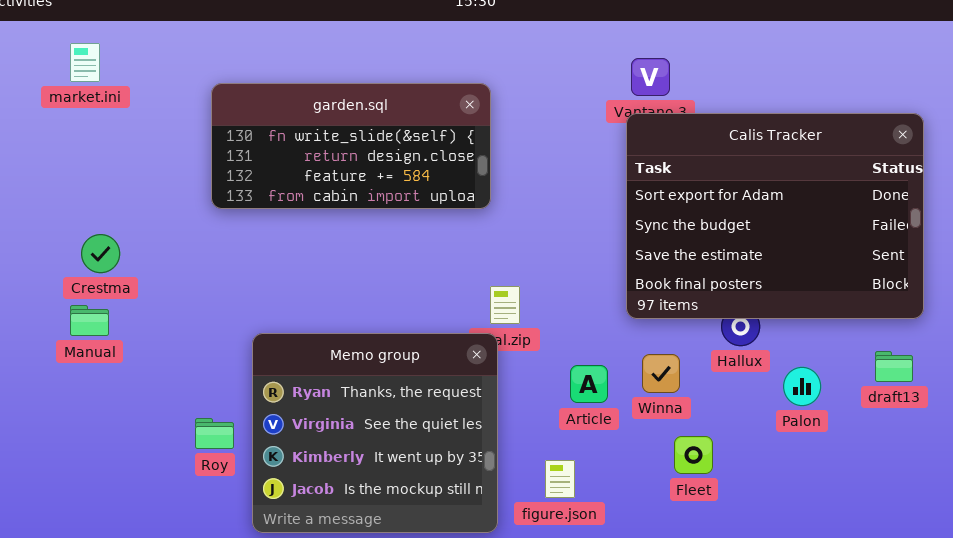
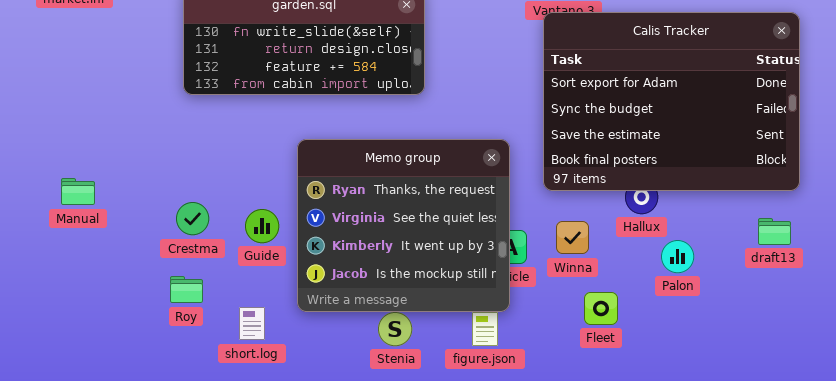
Crestma: [81,234,120,273] -> [176,202,209,235], moved
Memo group: [252,333,498,533] -> [297,139,510,312], moved
Palon: [783,367,821,406] -> [661,240,694,273], moved

